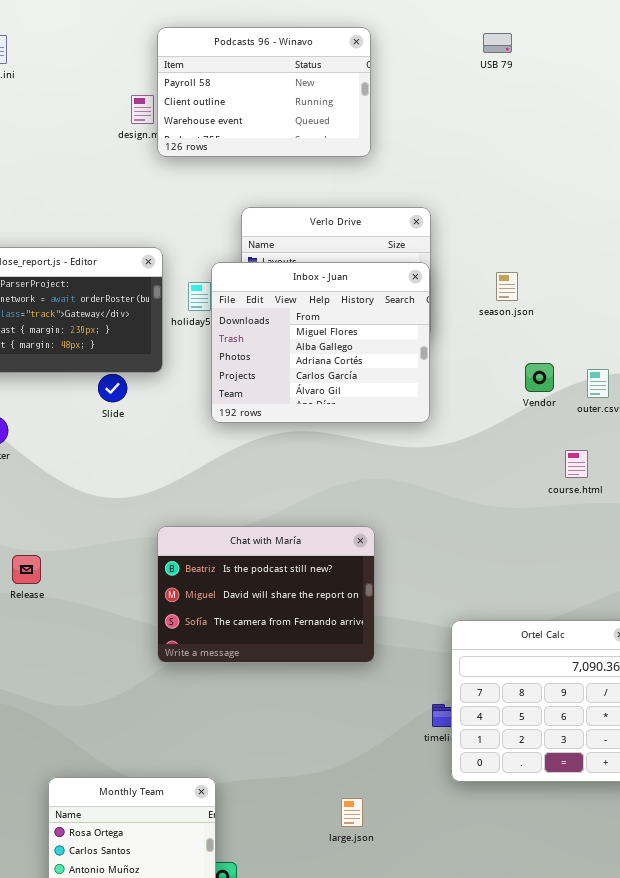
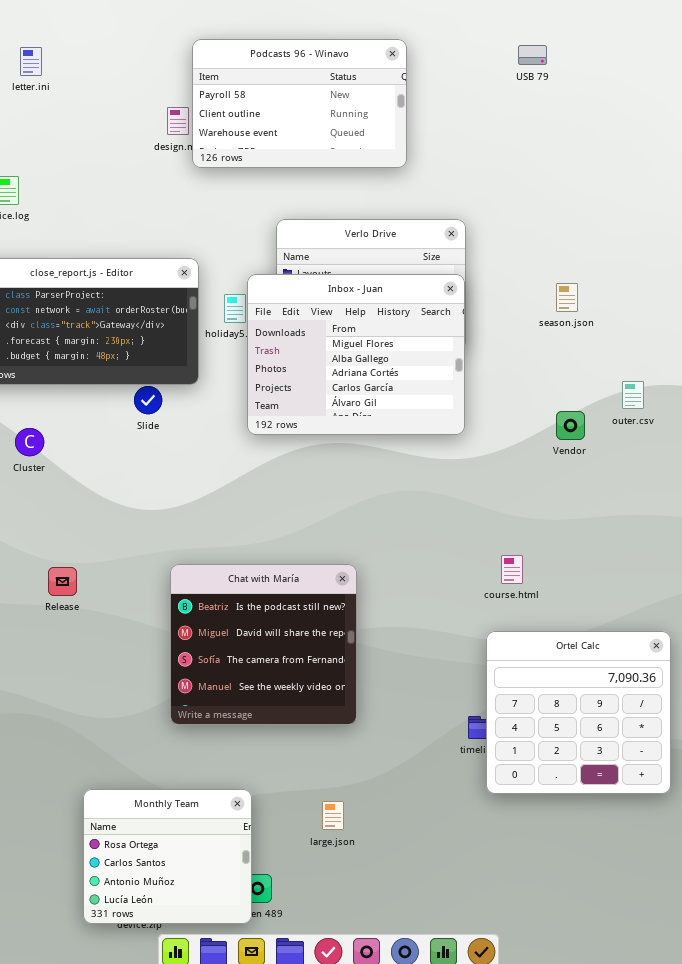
season.json: [496,272,518,301] -> [556,283,578,312], moved
Vendor: [525,363,554,392] -> [556,411,585,440], moved
course.html: [565,450,588,478] -> [501,555,523,584], moved
Chat with María: [157,526,375,663] -> [170,564,357,725], moved, resized
large.json: [341,798,363,827] -> [322,801,344,830], moved

